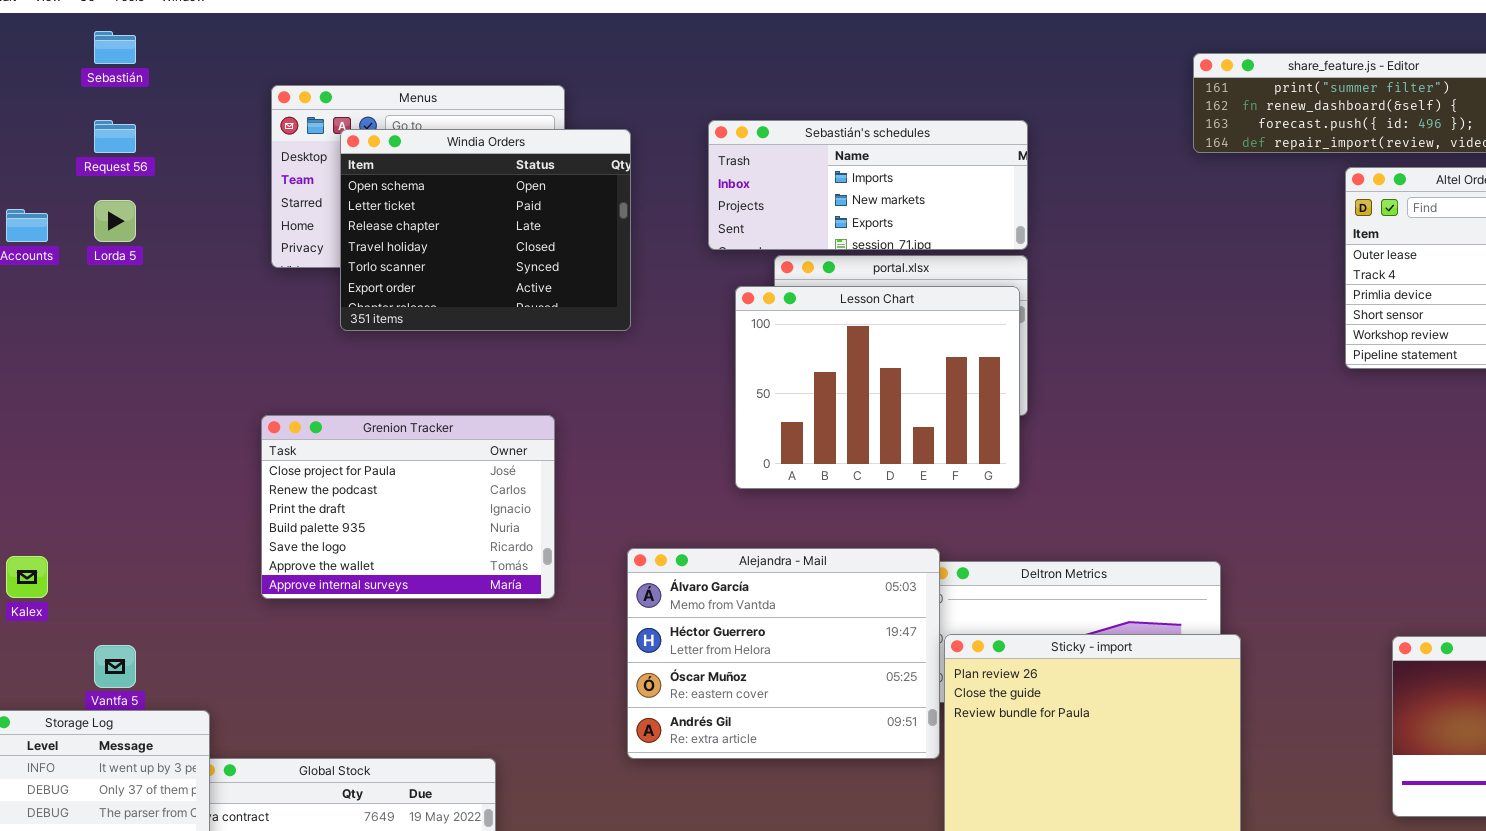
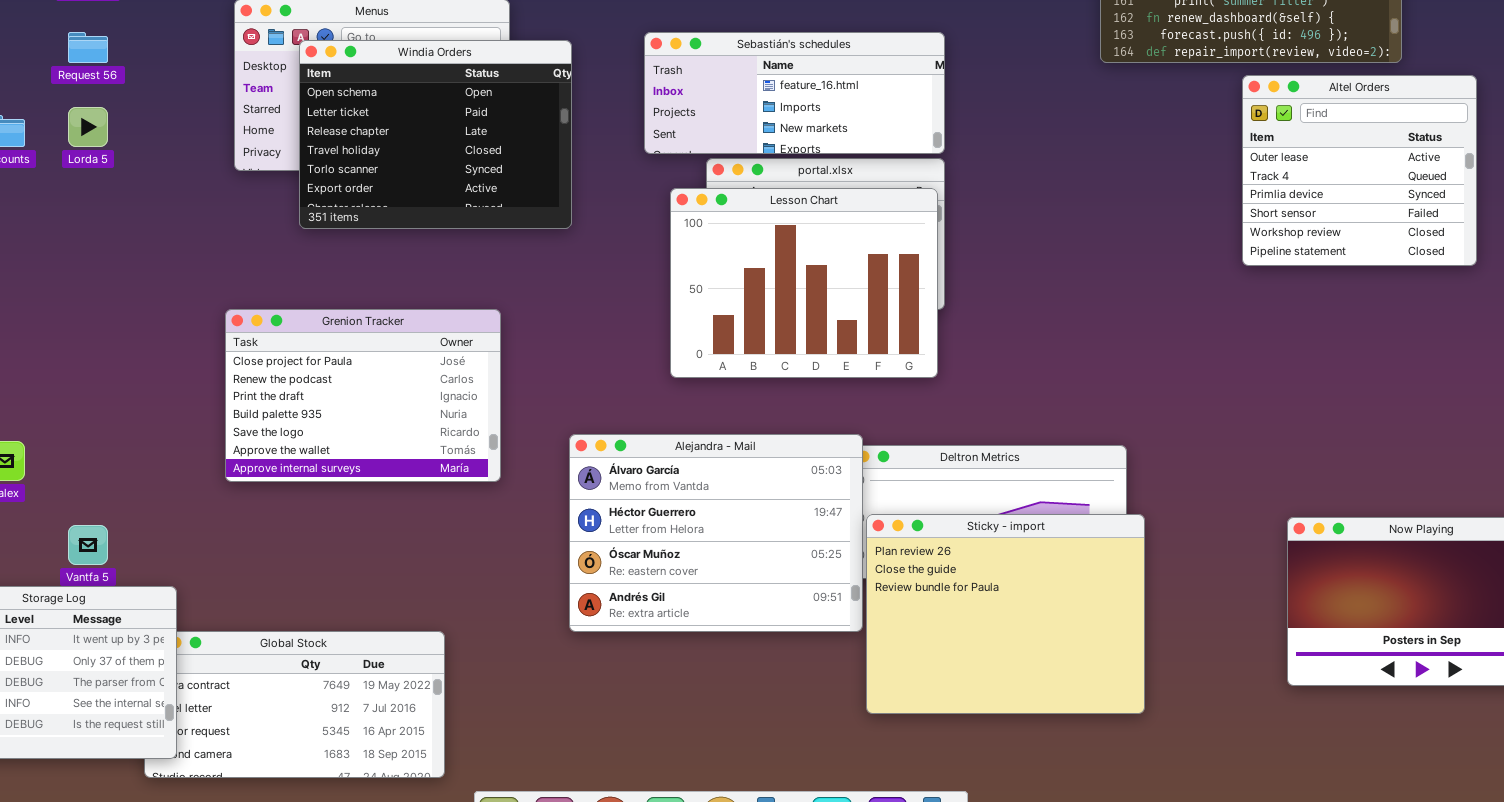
Sebastián's schedules: [708,120,1028,250] -> [644,32,945,154], scrolled up 1 row

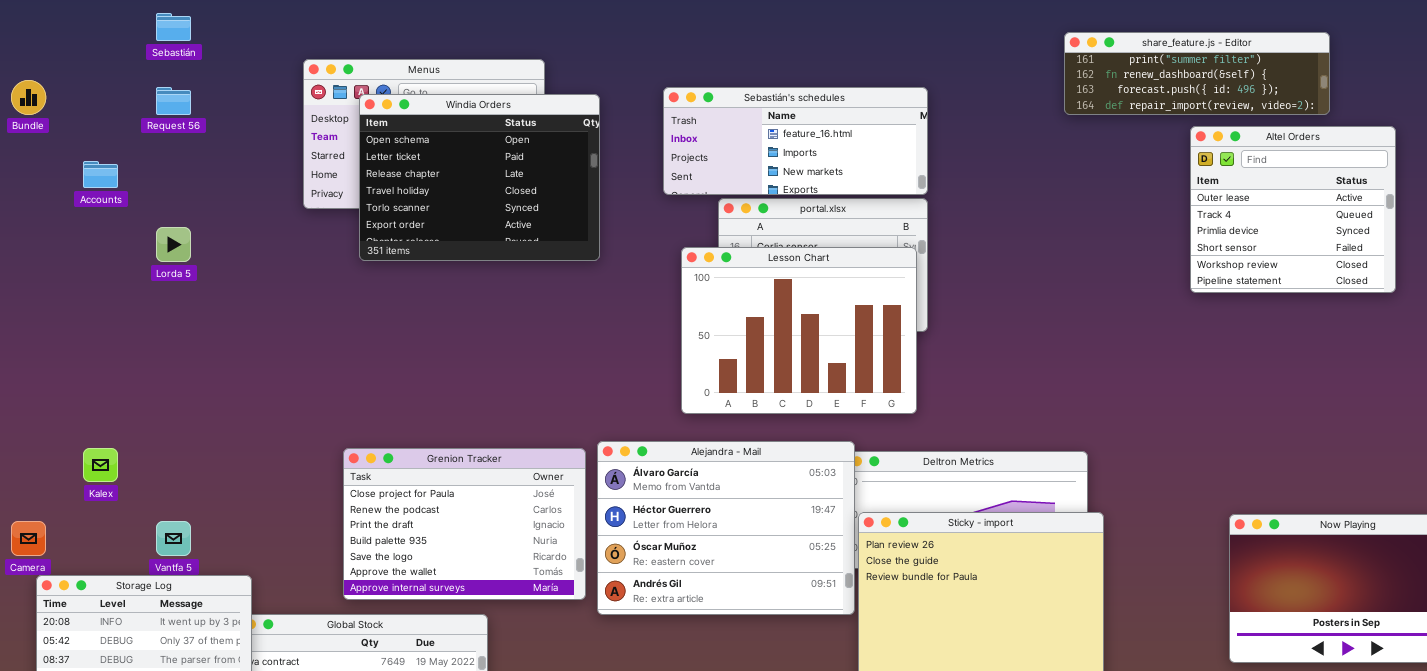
Lorda 5: [68,107,108,147] -> [156,227,191,262], moved
Lesson Chart: [670,188,938,378] -> [681,247,917,414], moved
Grenion Tracker: [225,309,501,482] -> [343,448,586,600], moved

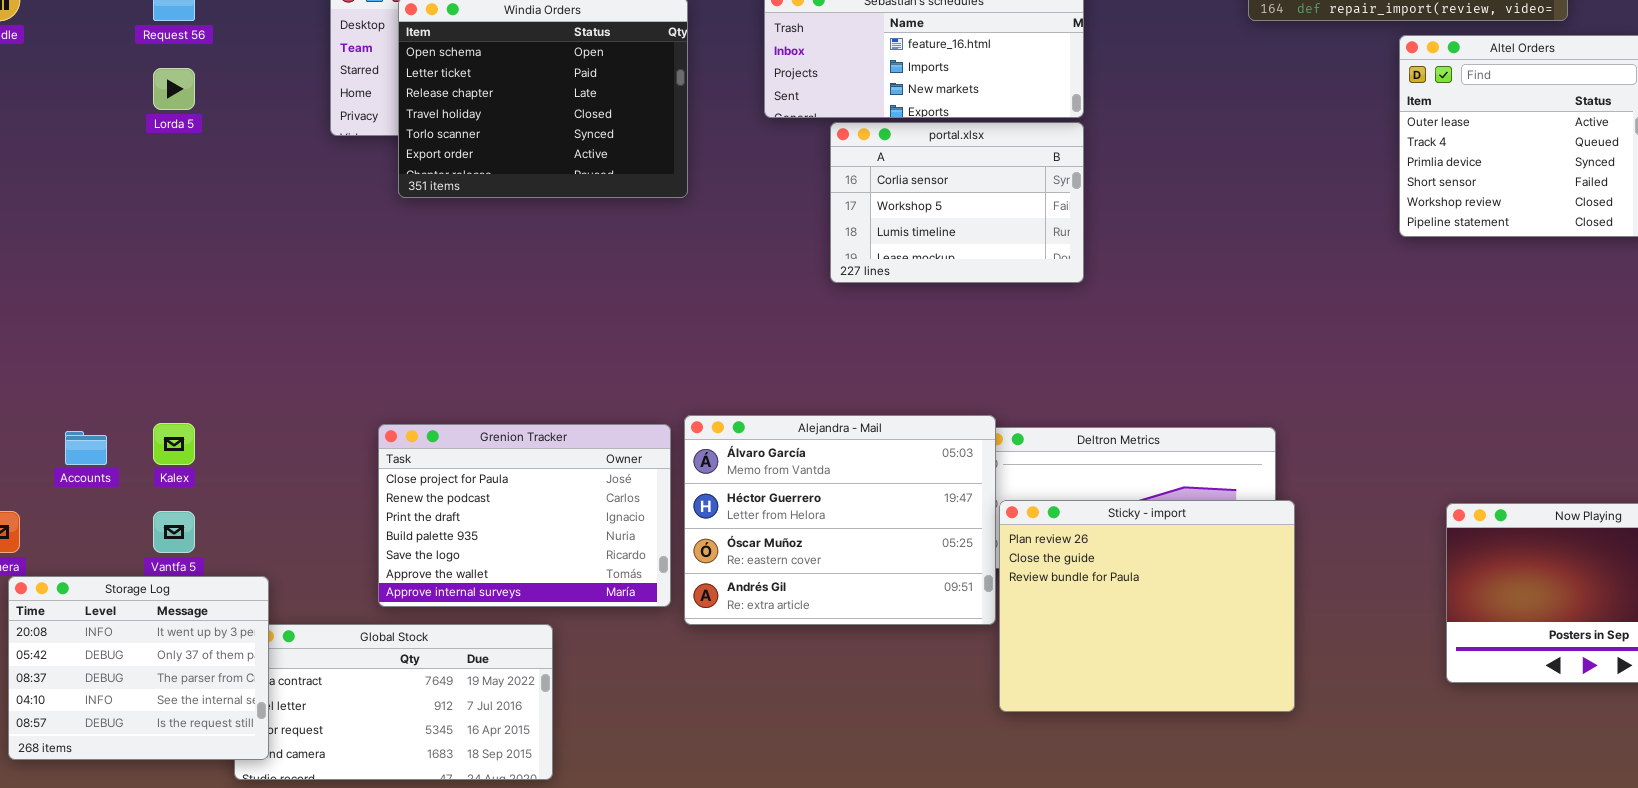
Accounts: [83,161,118,188] -> [65,431,107,465], moved
Lorda 5: [156,227,191,262] -> [153,68,195,110], moved
Lesson Chart: [681,247,917,414] -> none, closed
Kalex: [83,448,118,482] -> [153,423,195,465], moved

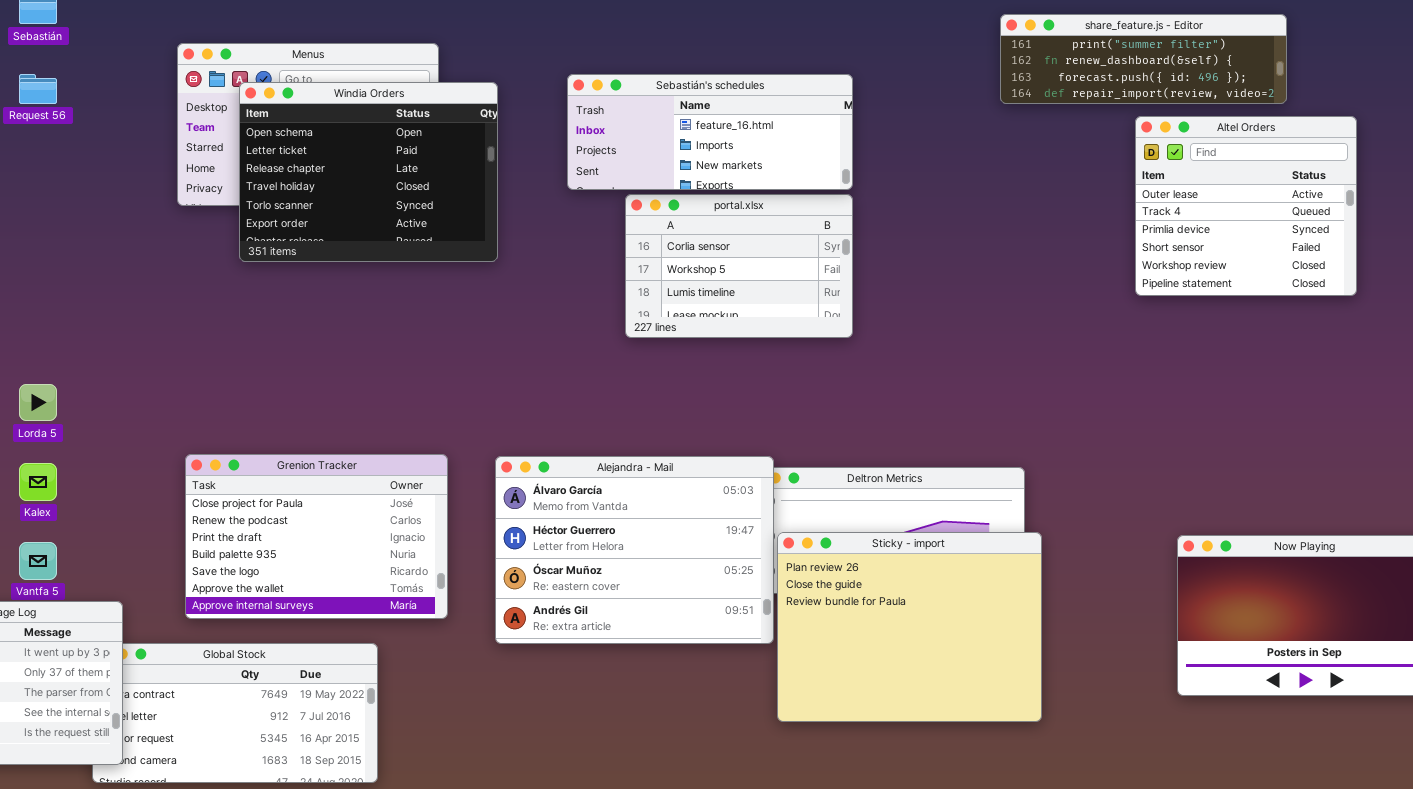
Lorda 5: [153,68,195,110] -> [19,384,57,421], moved
Grenion Tracker: [378,424,671,607] -> [185,454,448,619], moved

